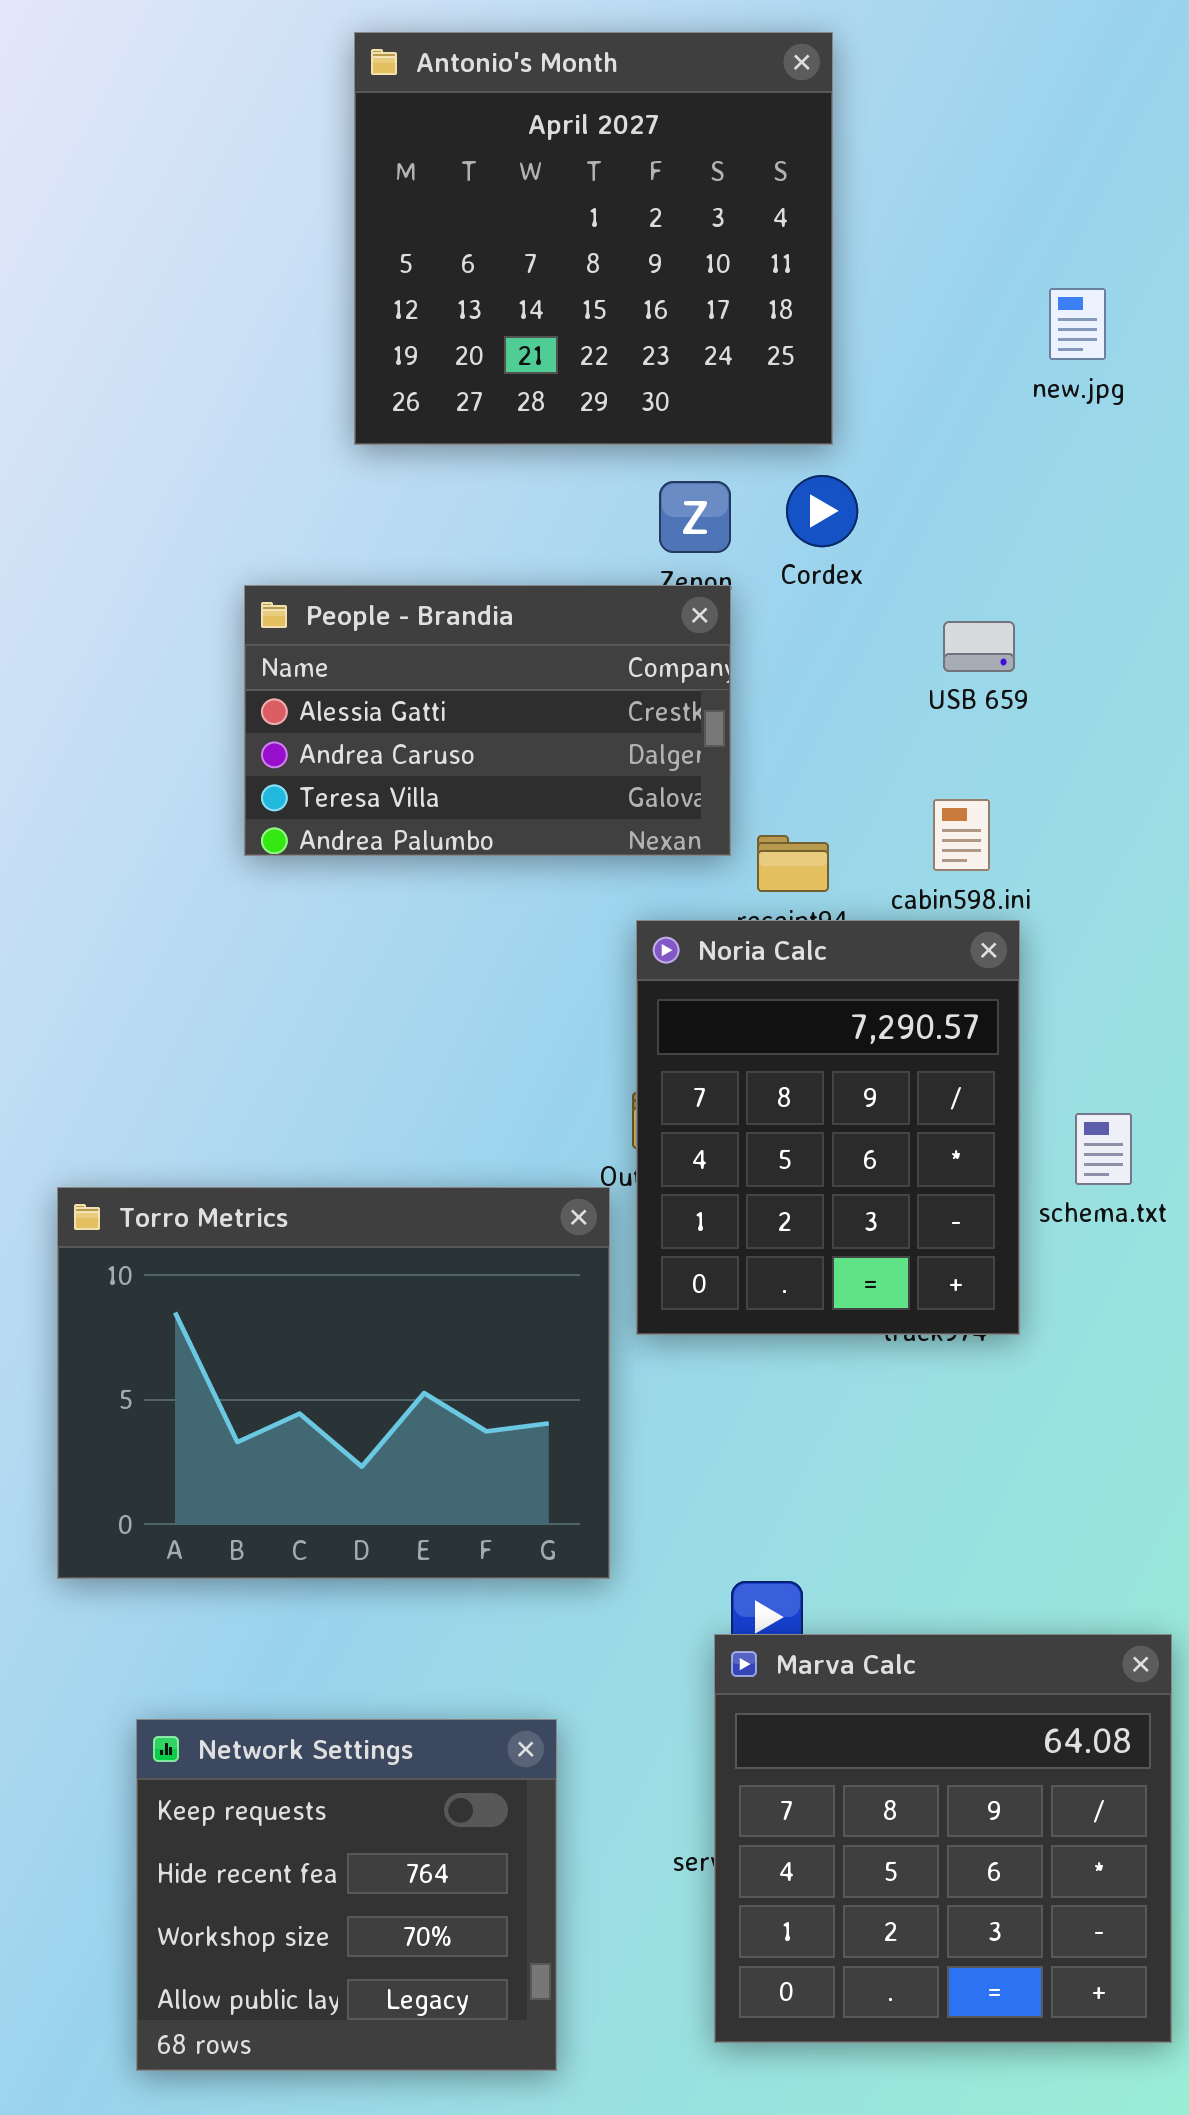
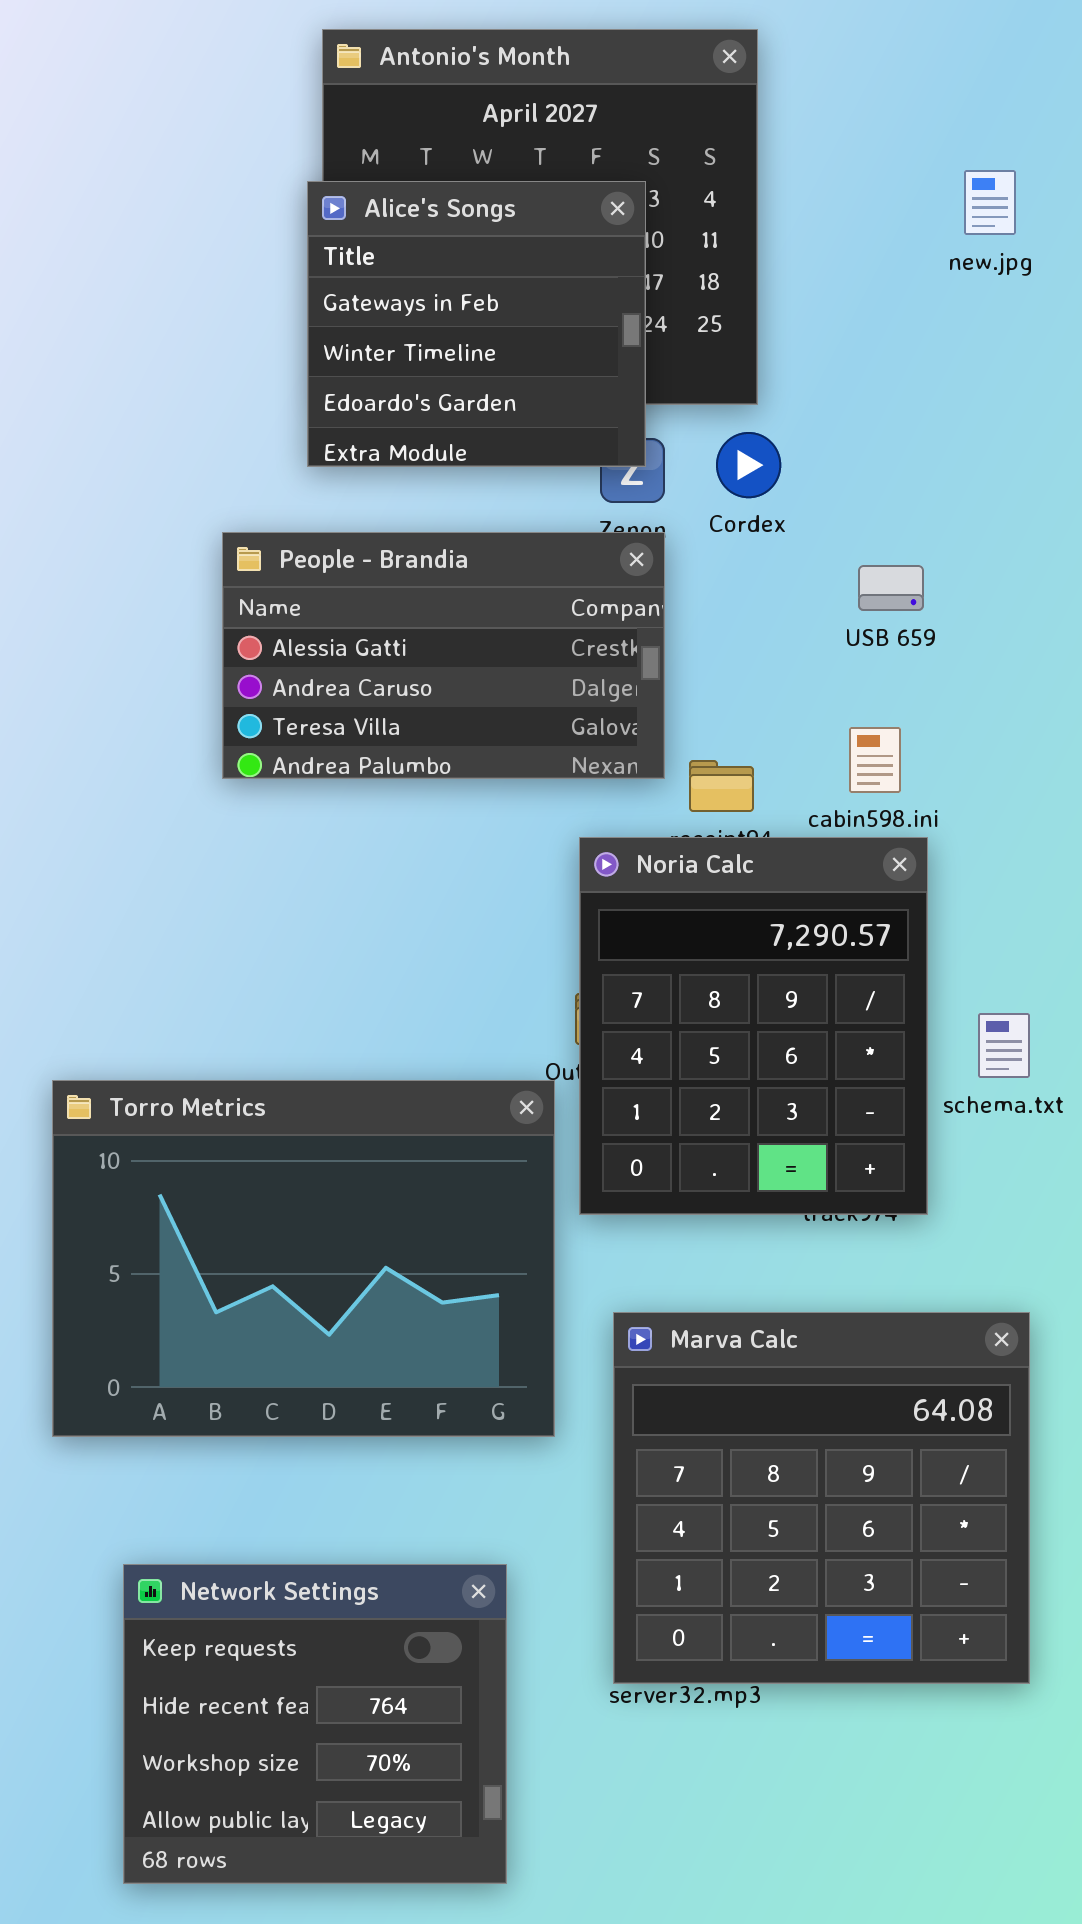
Alice's Songs: none -> [307,181,646,467], opened
new.jpg: [1049,288,1106,360] -> [964,170,1016,235], moved
Marva Calc: [714,1634,1172,2043] -> [613,1312,1030,1684], moved

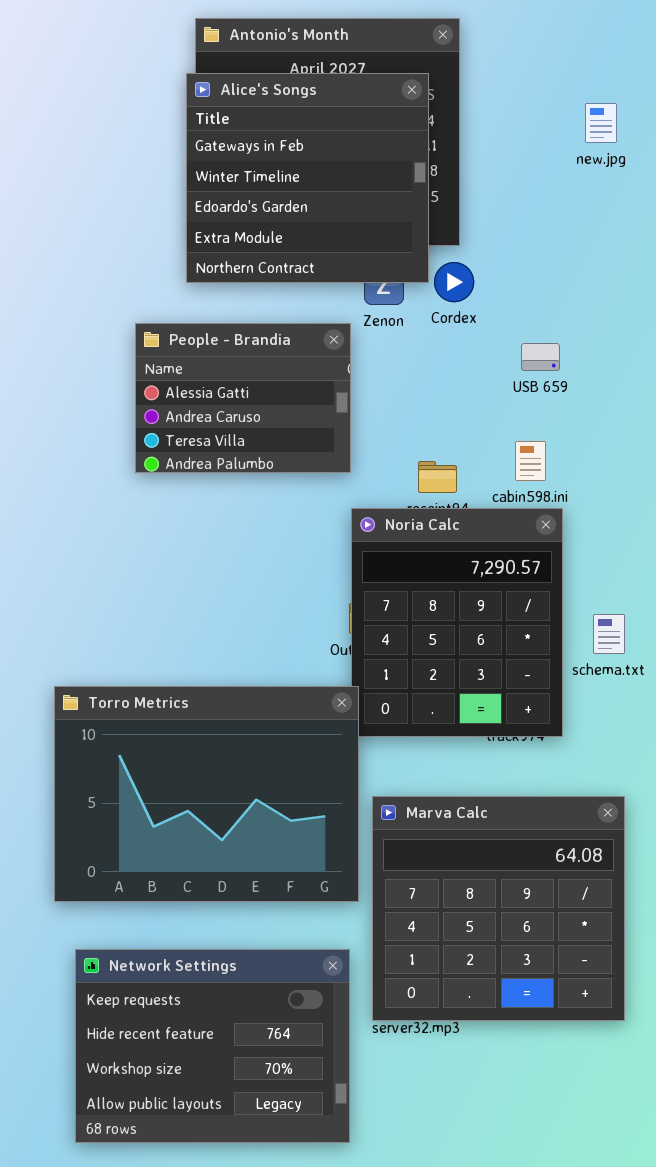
Alice's Songs: [307,181,646,467] -> [186,73,429,283], resized
People - Brandia: [222,532,665,779] -> [135,323,351,473], resized
Torro Metrics: [52,1080,555,1437] -> [54,686,359,902], moved
Network Settings: [123,1564,507,1884] -> [75,949,350,1143], resized

